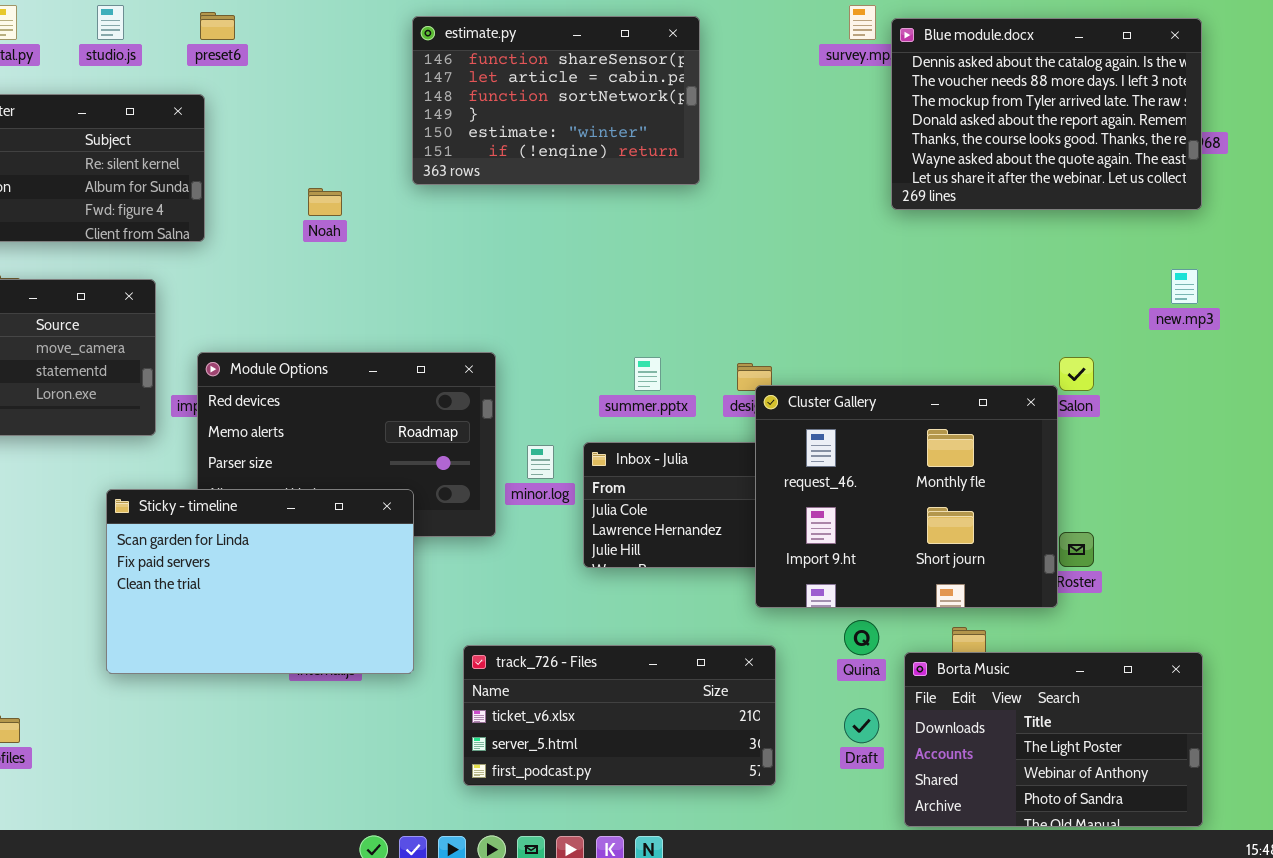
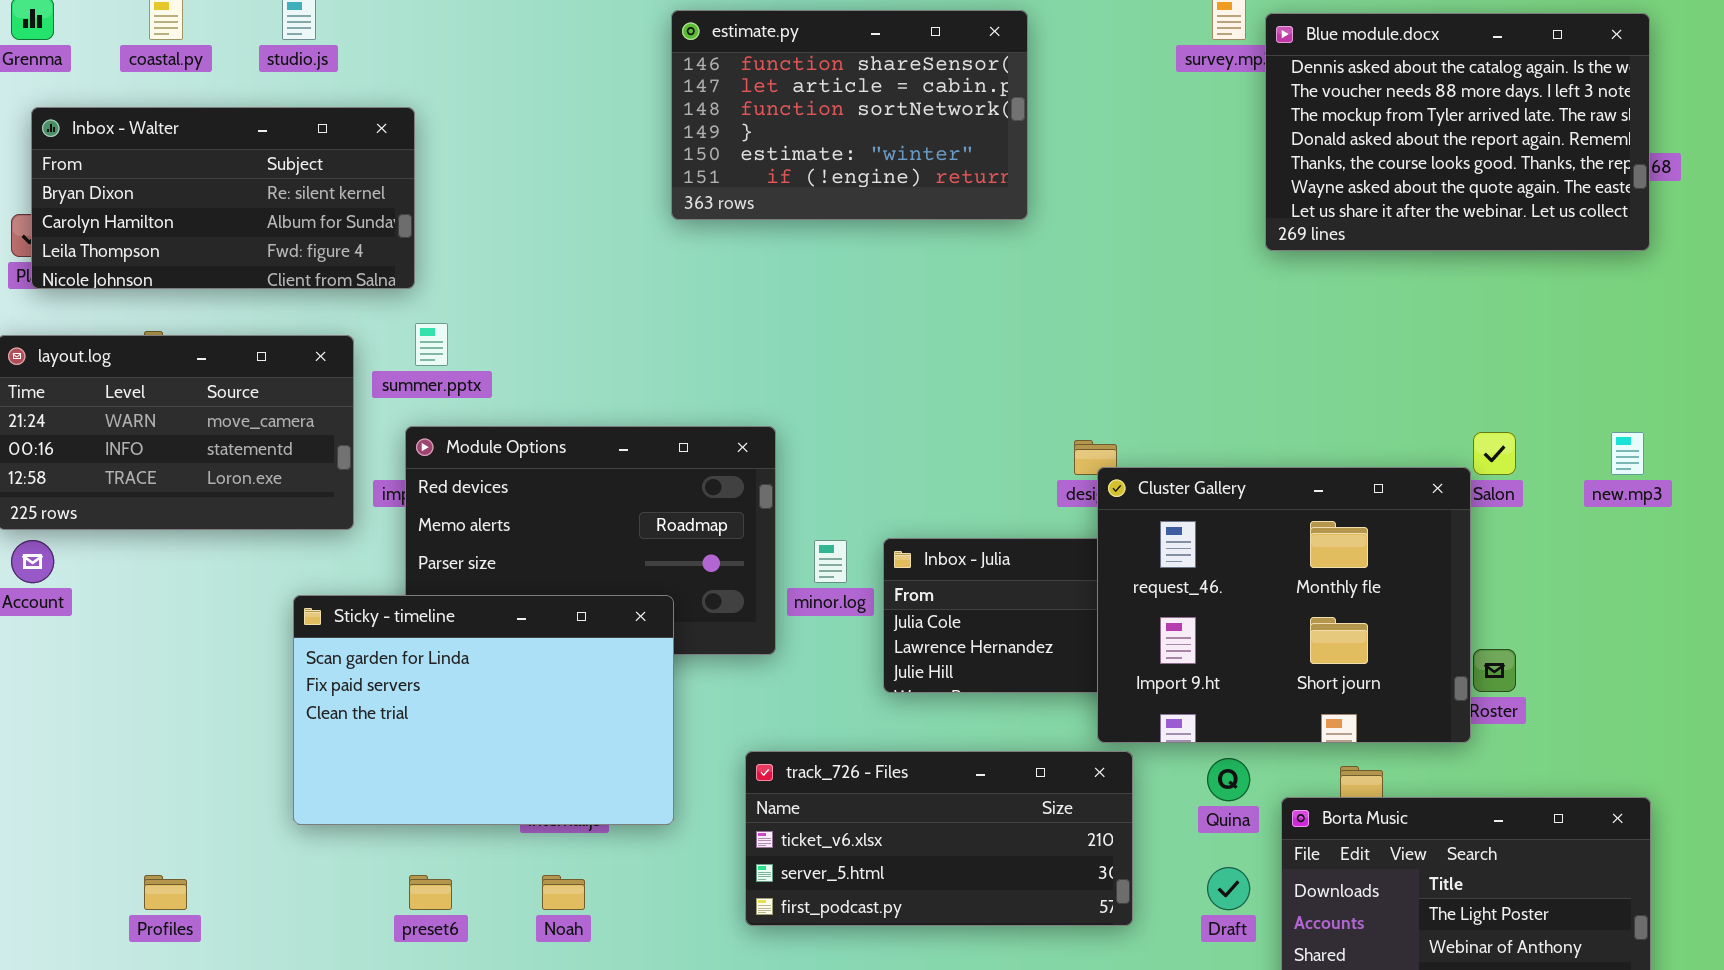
preset6: [200,12,235,40] -> [409,875,452,910], moved
Noah: [308,188,342,216] -> [542,875,585,910], moved
new.mp3: [1171,269,1198,304] -> [1611,432,1644,475], moved
summer.pptx: [634,357,661,391] -> [415,323,448,366], moved
track_726 - Files: [463,645,776,786] -> [745,751,1133,926], moved

